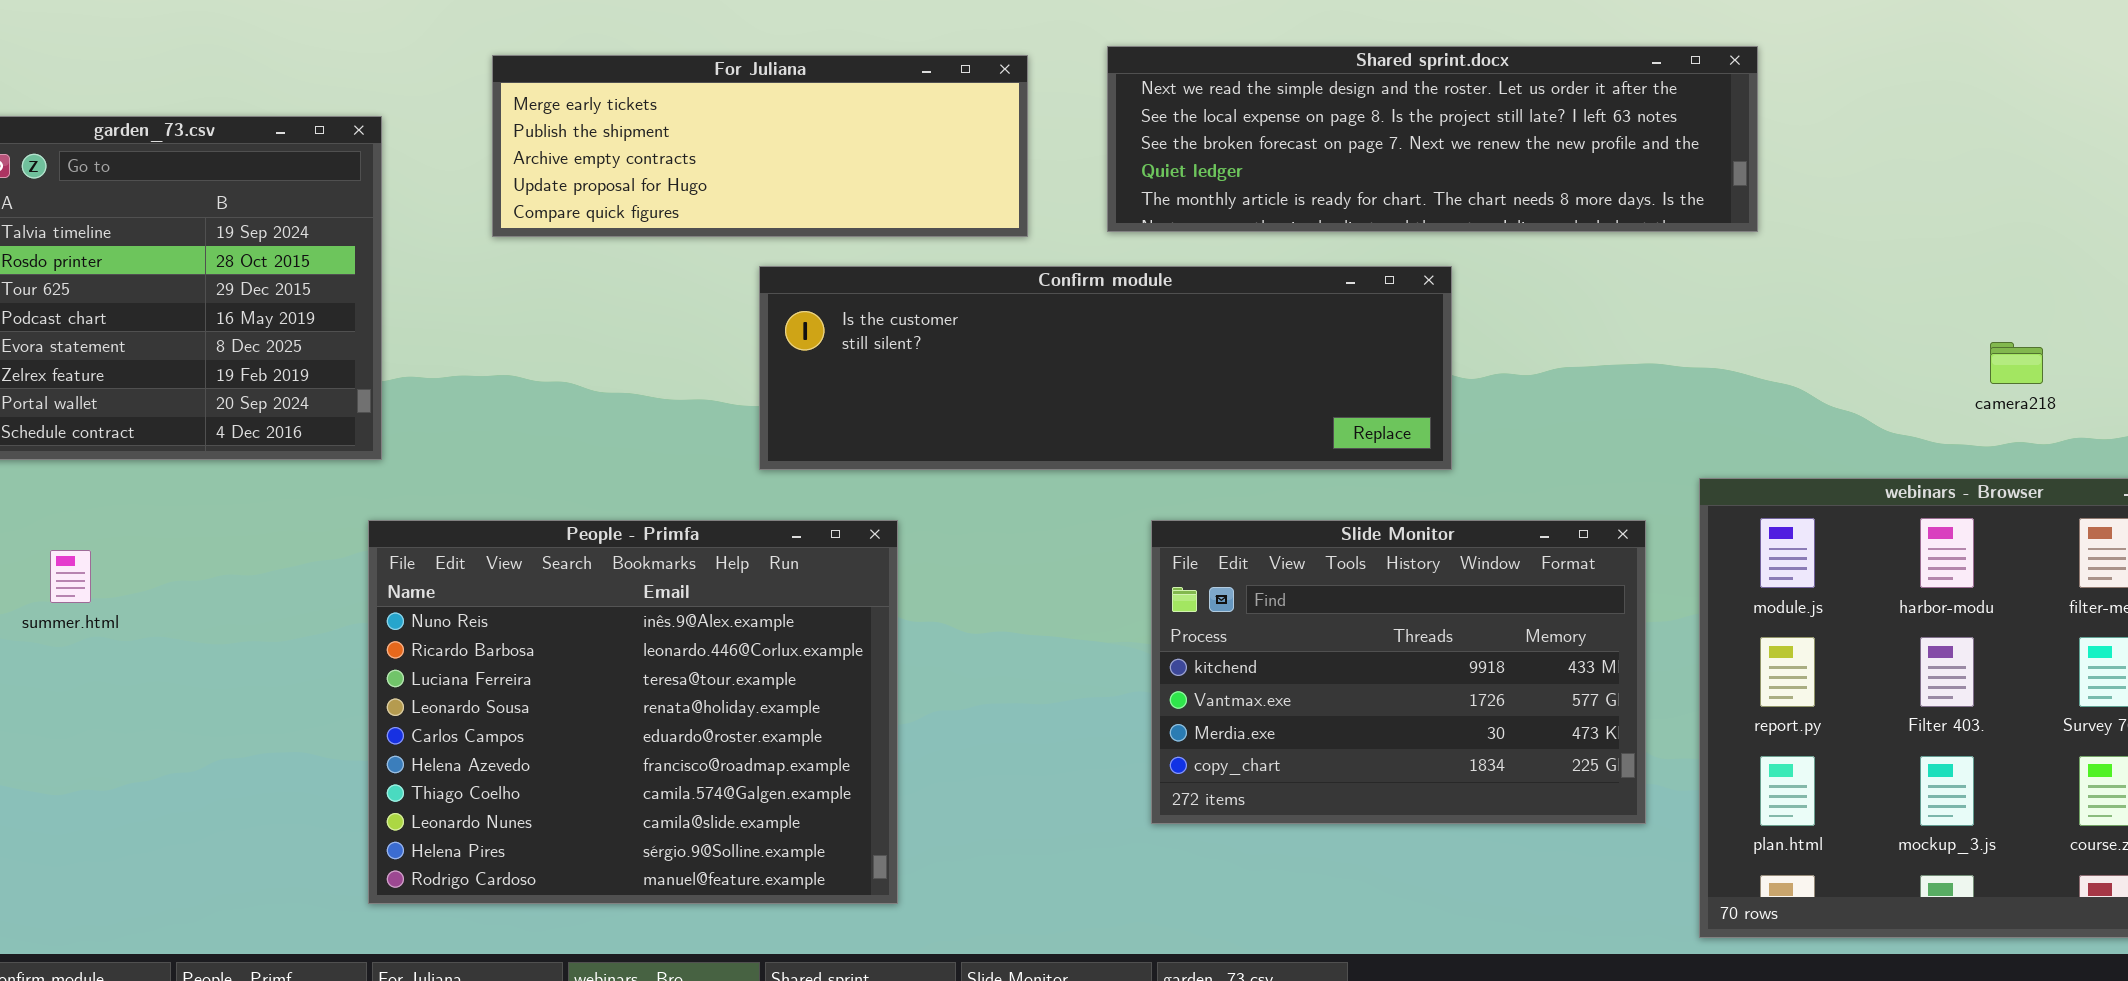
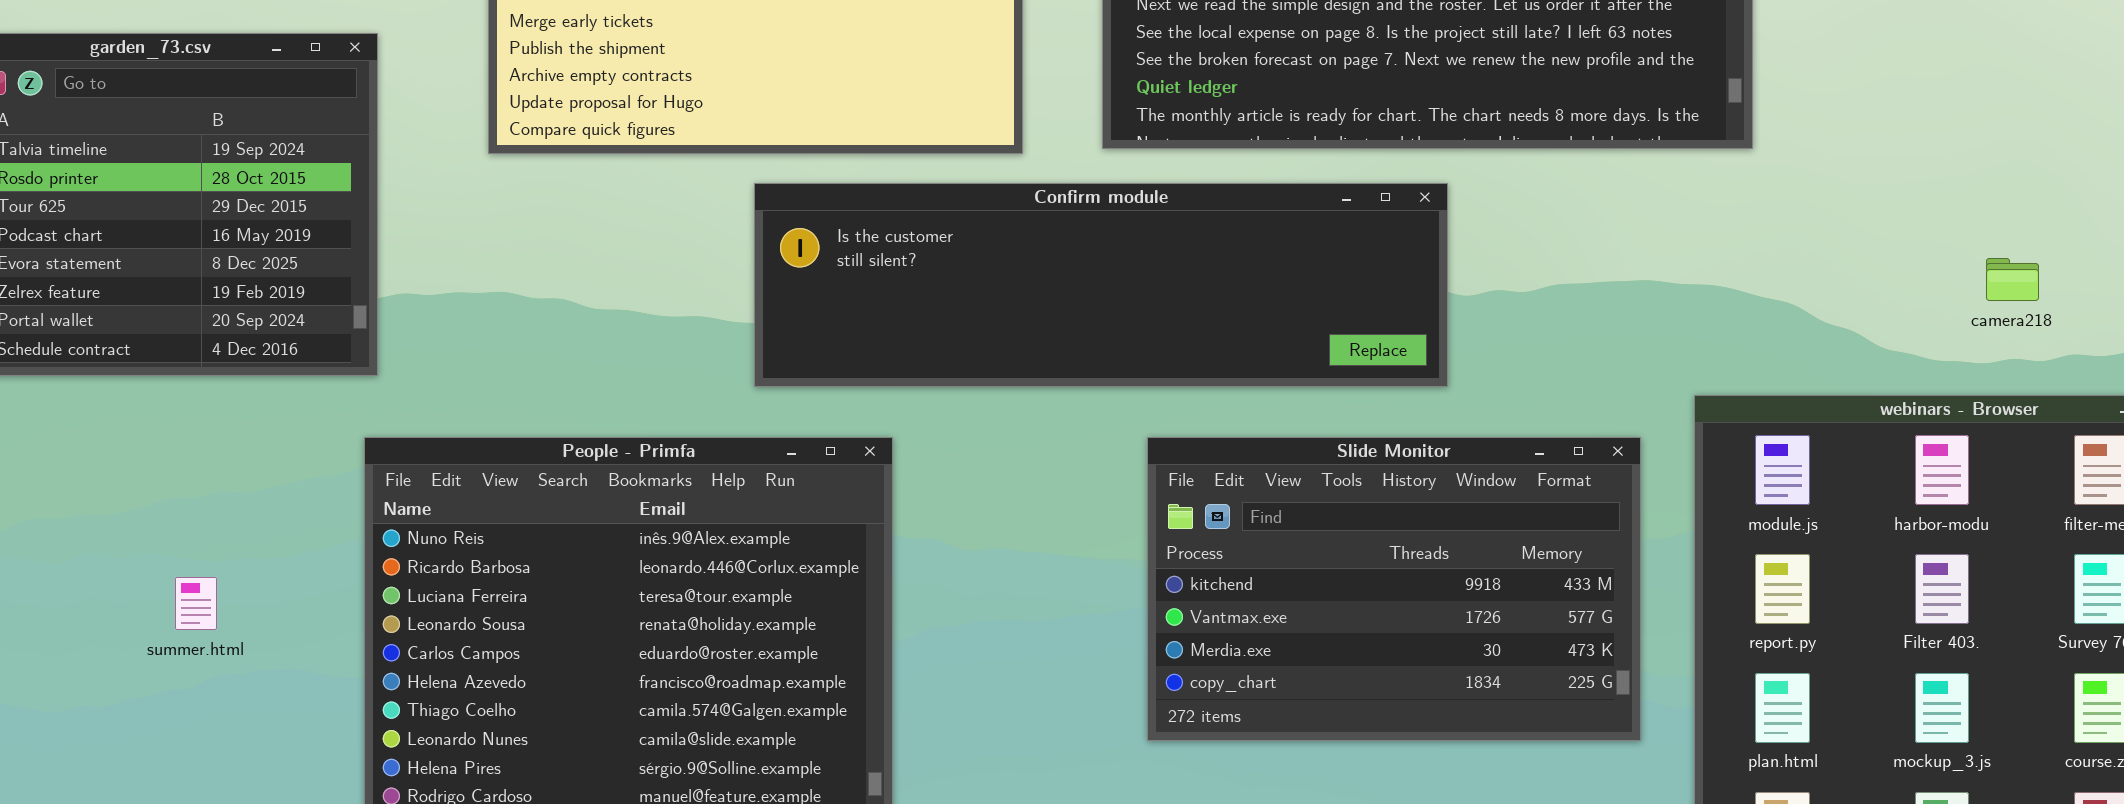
summer.html: [50,550,91,603] -> [175,577,217,630], moved

